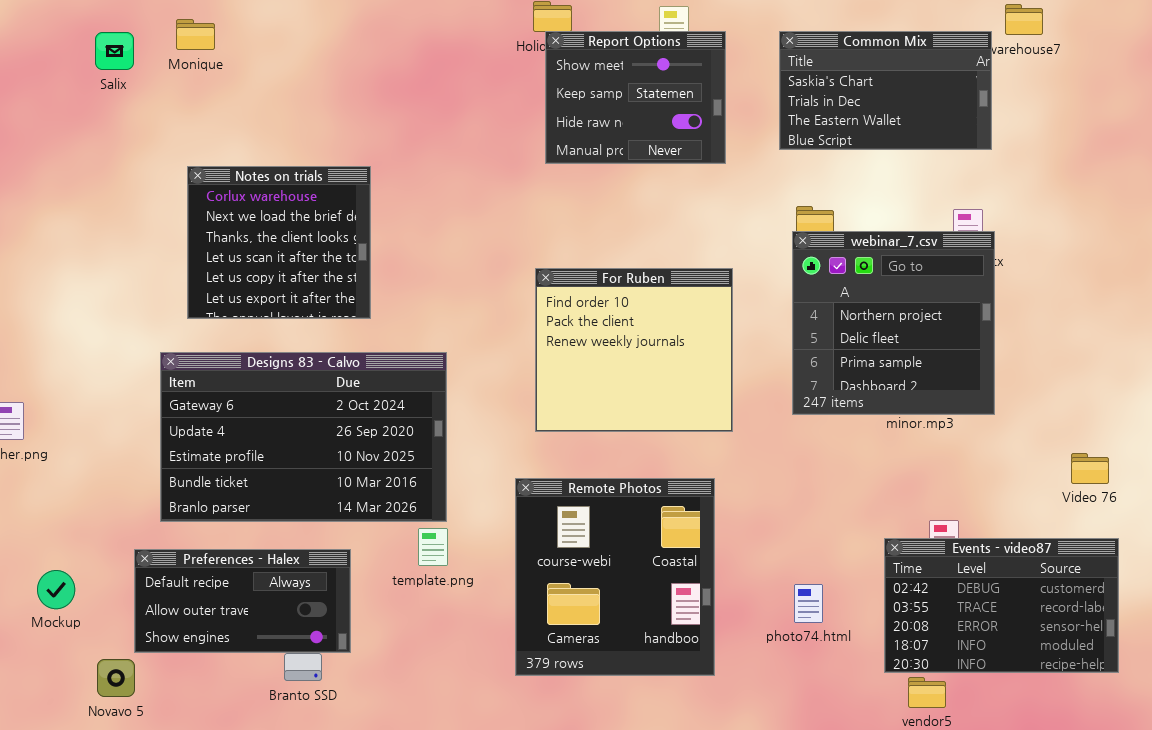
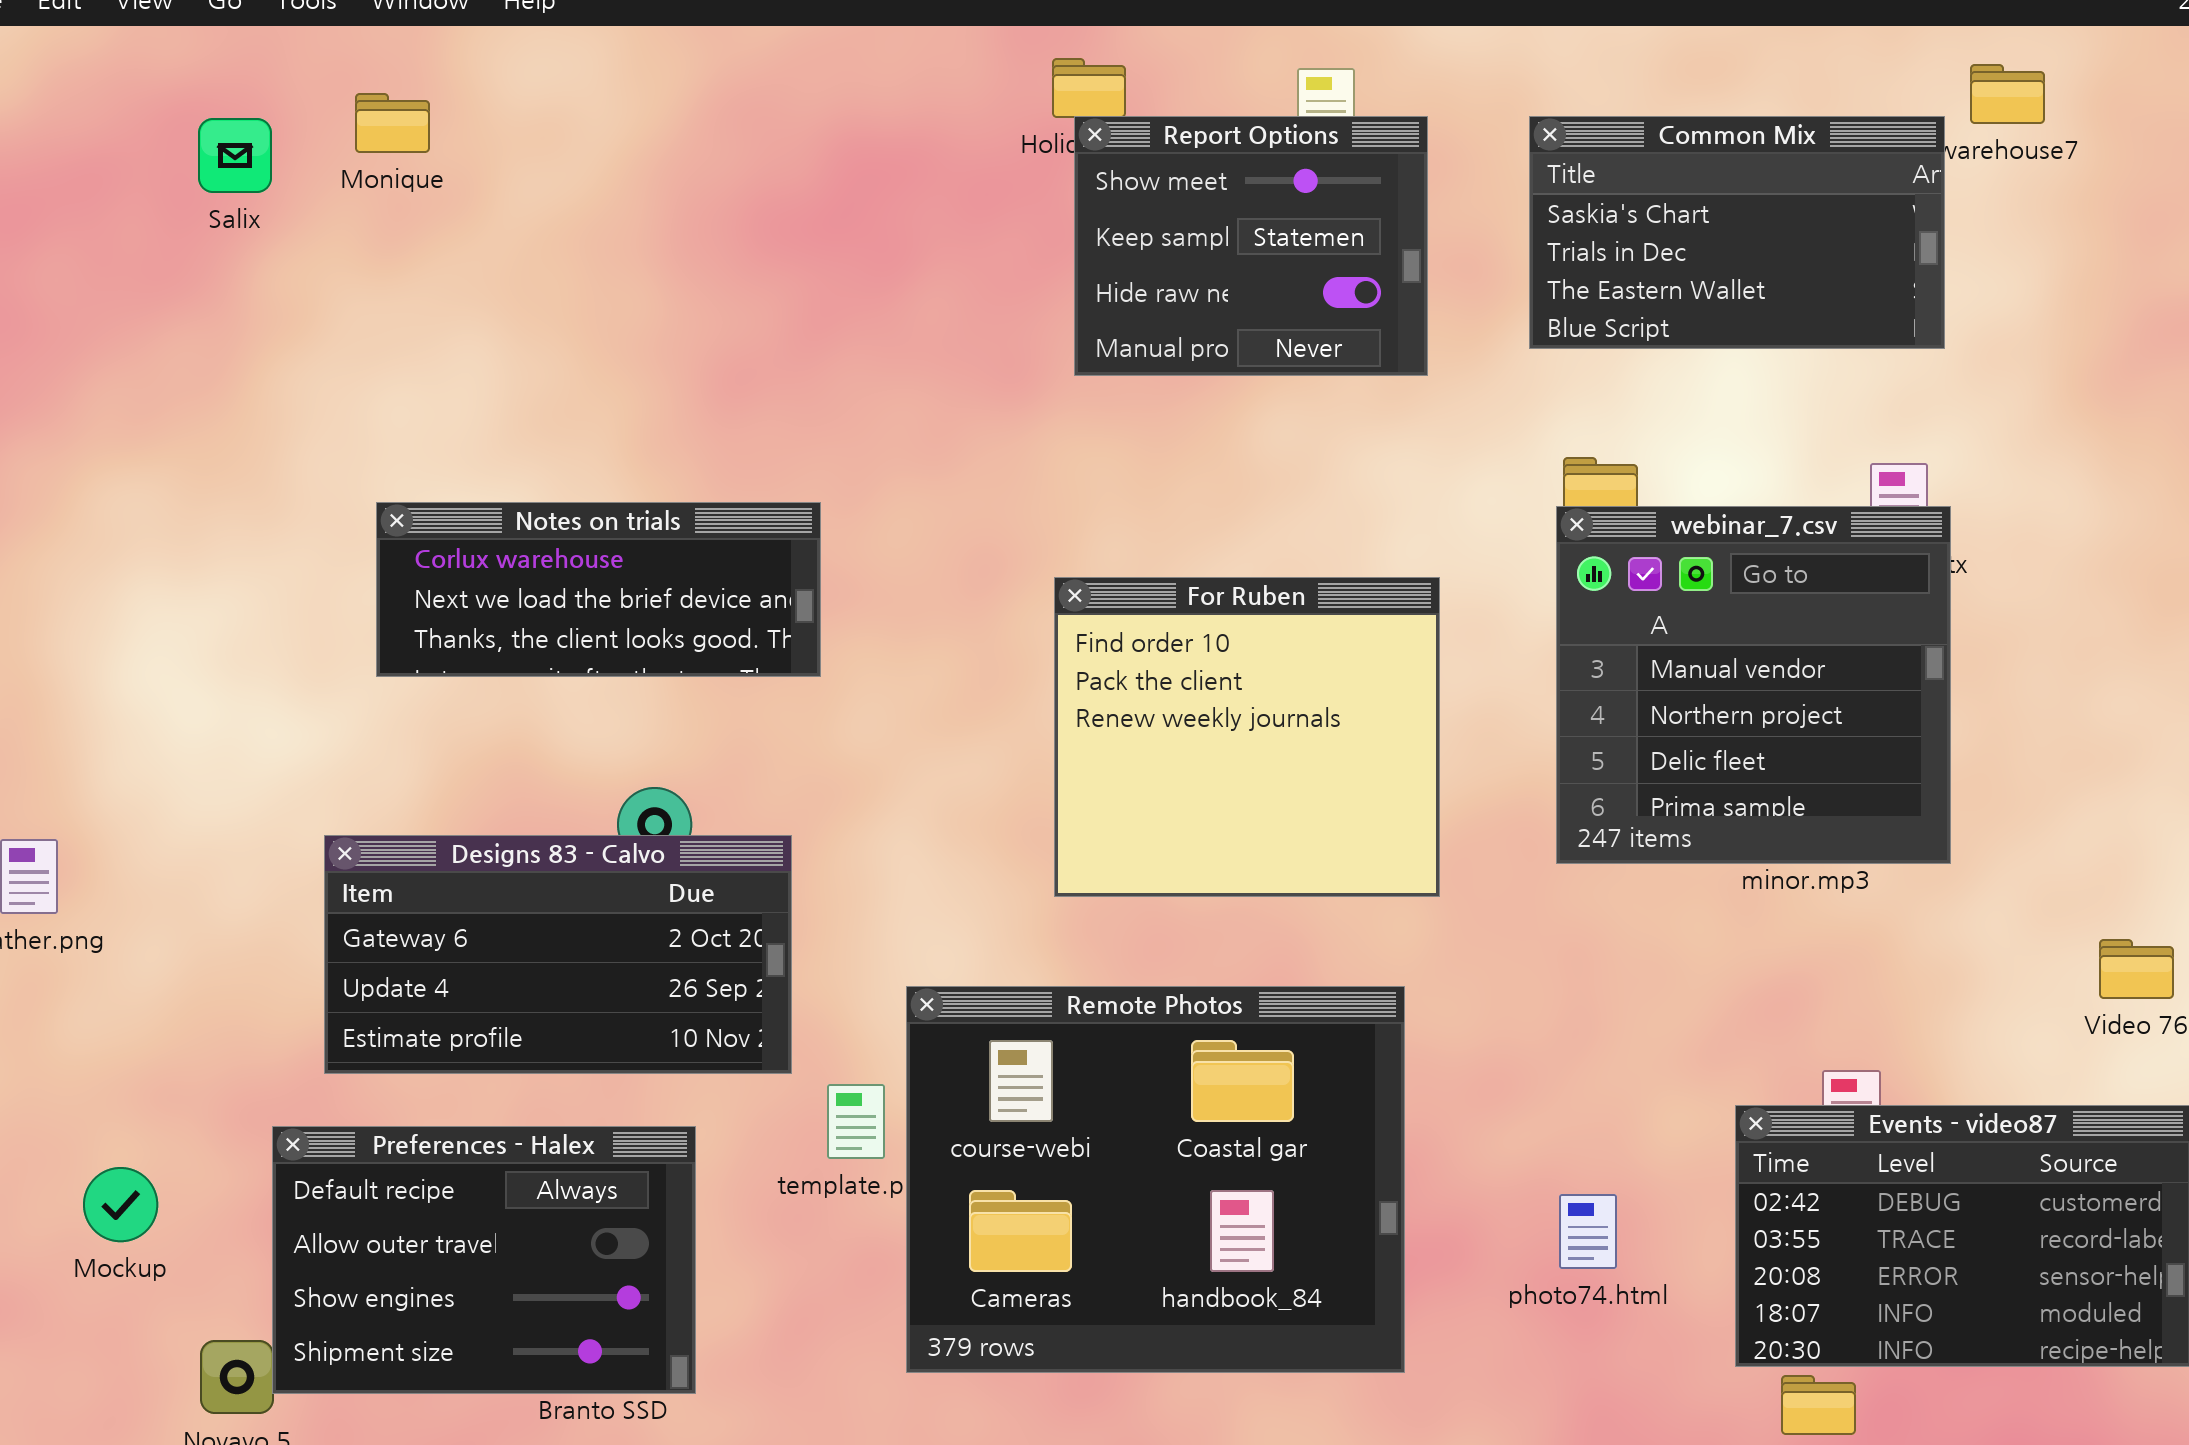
Notes on trials: [187,166,371,319] -> [376,502,821,677], resized
webinar_7.csv: [792,231,995,415] -> [1556,506,1951,864], scrolled up 1 row
Designs 83 - Calvo: [160,352,447,522] -> [324,835,792,1074], resized
Remote Photos: [515,478,715,676] -> [906,986,1405,1373], resized
Preferences - Halex: [134,549,351,653] -> [272,1126,696,1394], resized

